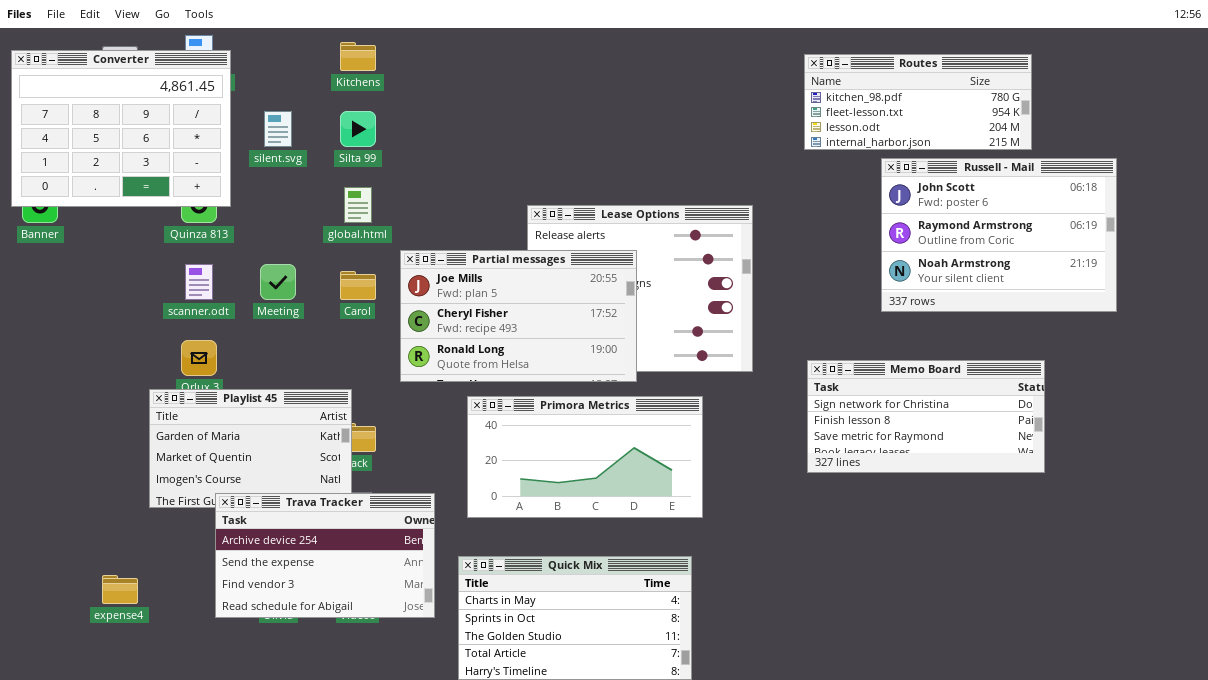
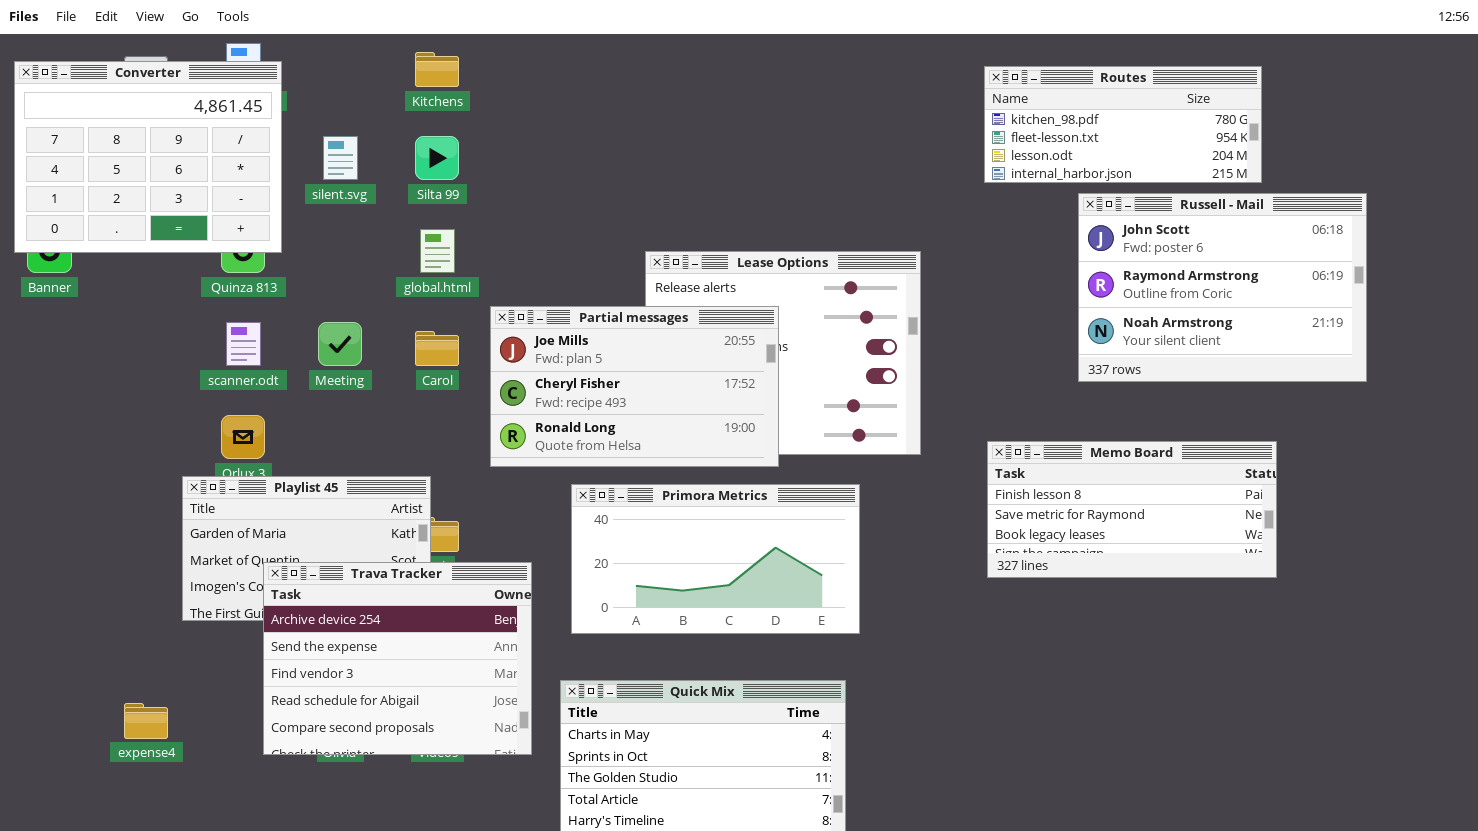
Memo Board: [807,360,1045,473] -> [987,441,1277,578], scrolled down 1 row
Trava Tracker: [215,493,435,618] -> [263,562,532,755], resized

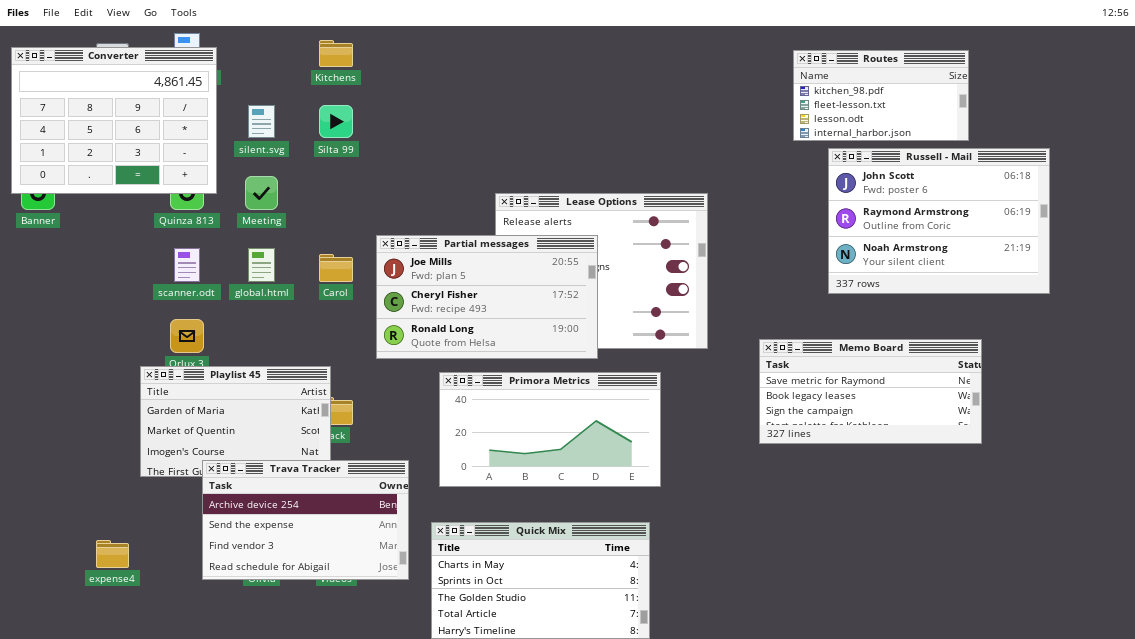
Routes: [984,66,1262,183] -> [793,50,969,141], resized
global.html: [420,229,455,273] -> [248,248,275,282], moved
Meeting: [318,322,362,366] -> [245,176,278,210], moved
Memo Board: [987,441,1277,578] -> [759,339,982,444], scrolled down 1 row
Trava Tracker: [263,562,532,755] -> [202,460,409,580], resized

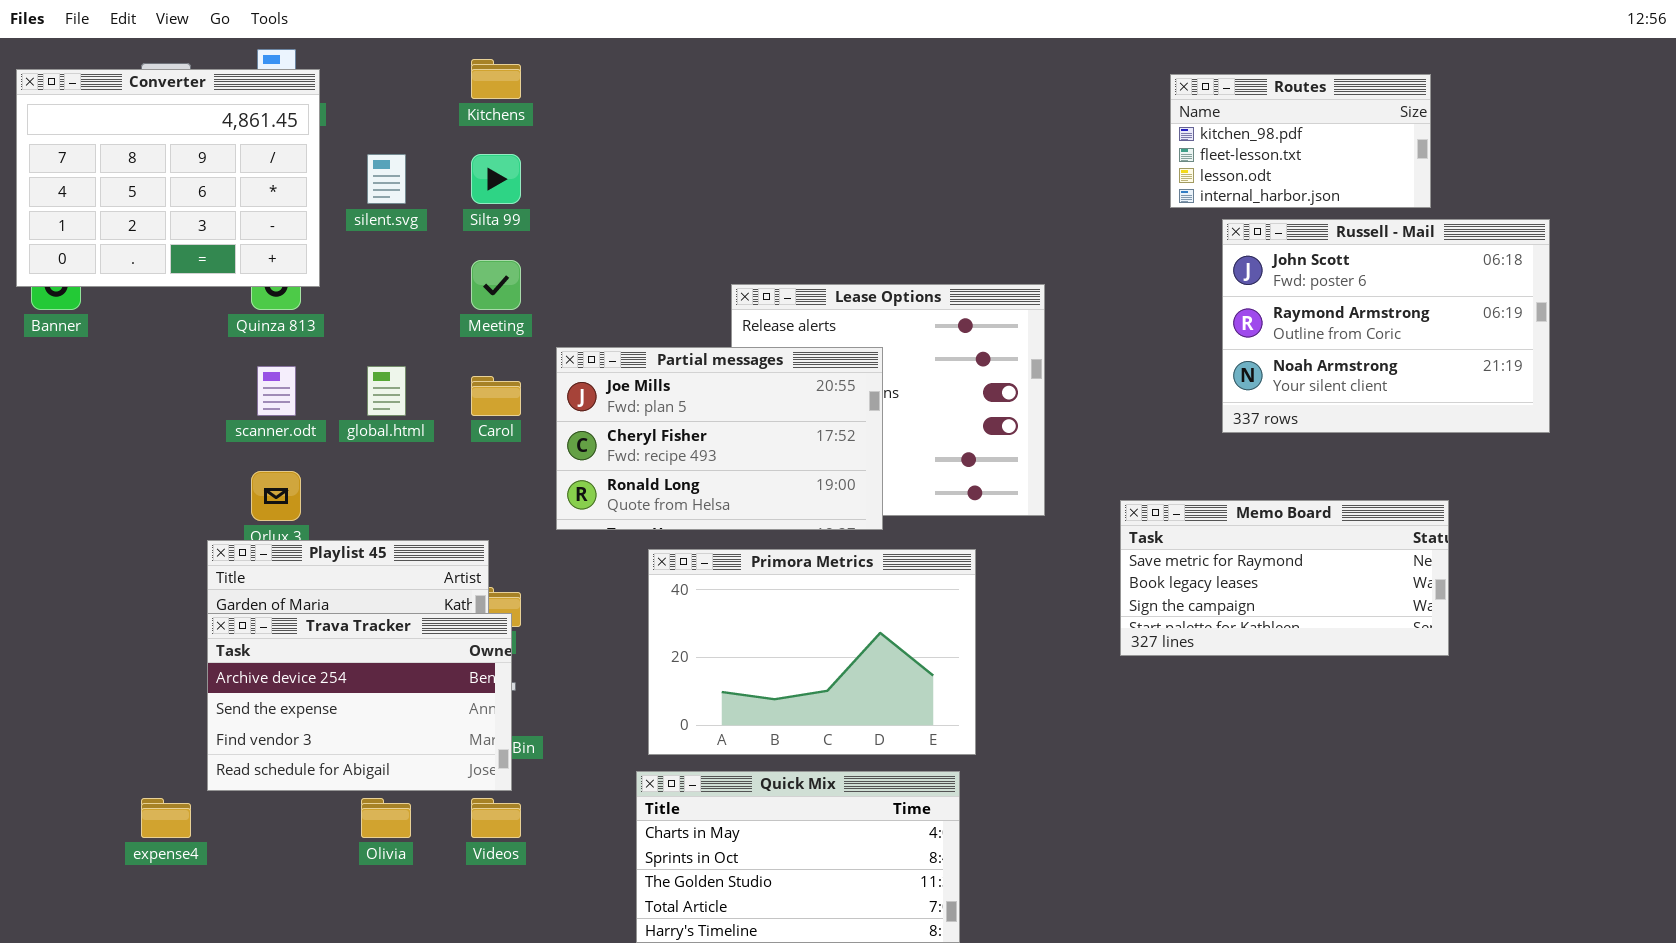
Meeting: [245,176,278,210] -> [471,260,521,310], moved
Primora Metrics: [439,372,661,487] -> [648,549,976,755], resized
Trava Tracker: [202,460,409,580] -> [207,613,512,791], moved

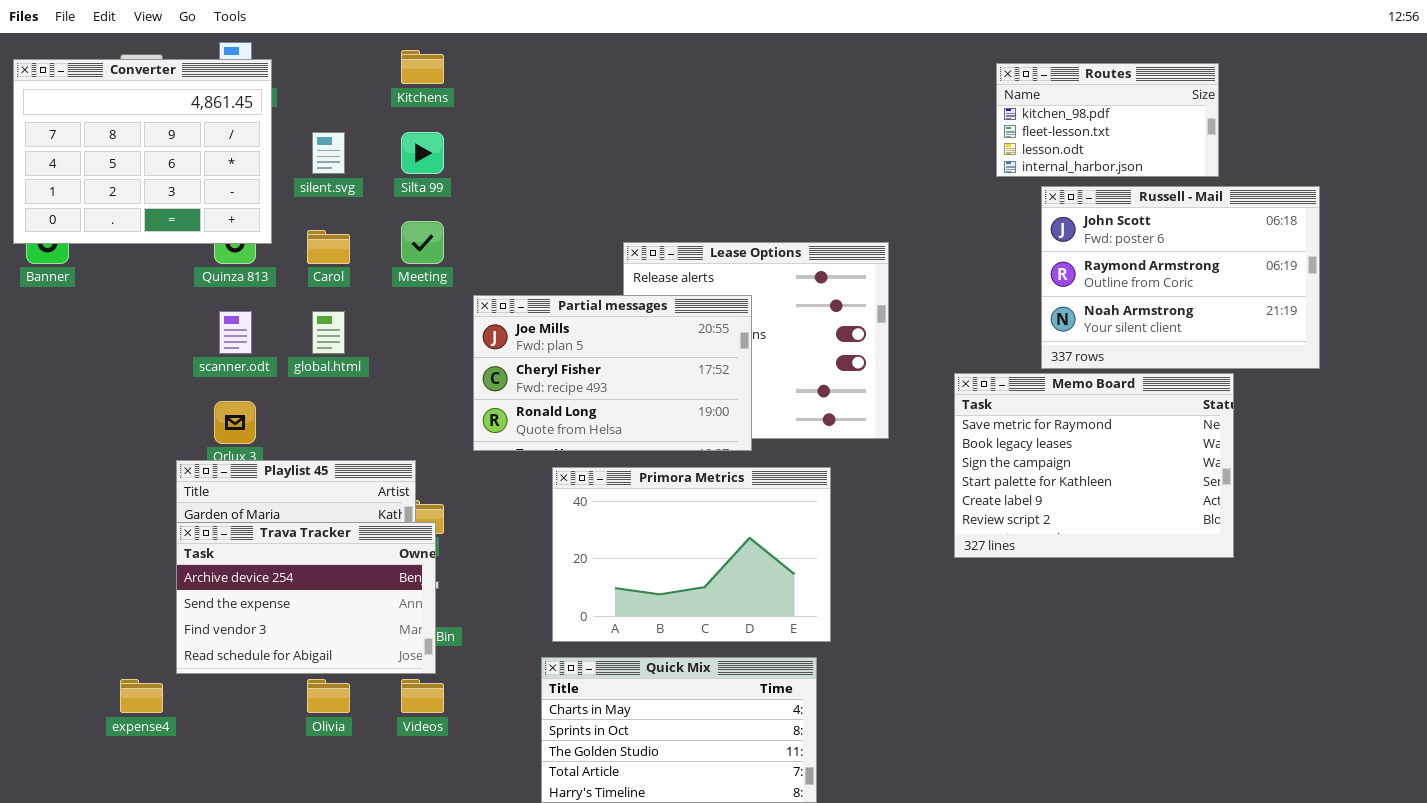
Carol: [471,376,521,416] -> [307,230,350,264], moved
Memo Board: [1120,500,1449,656] -> [954,373,1234,558], resized

